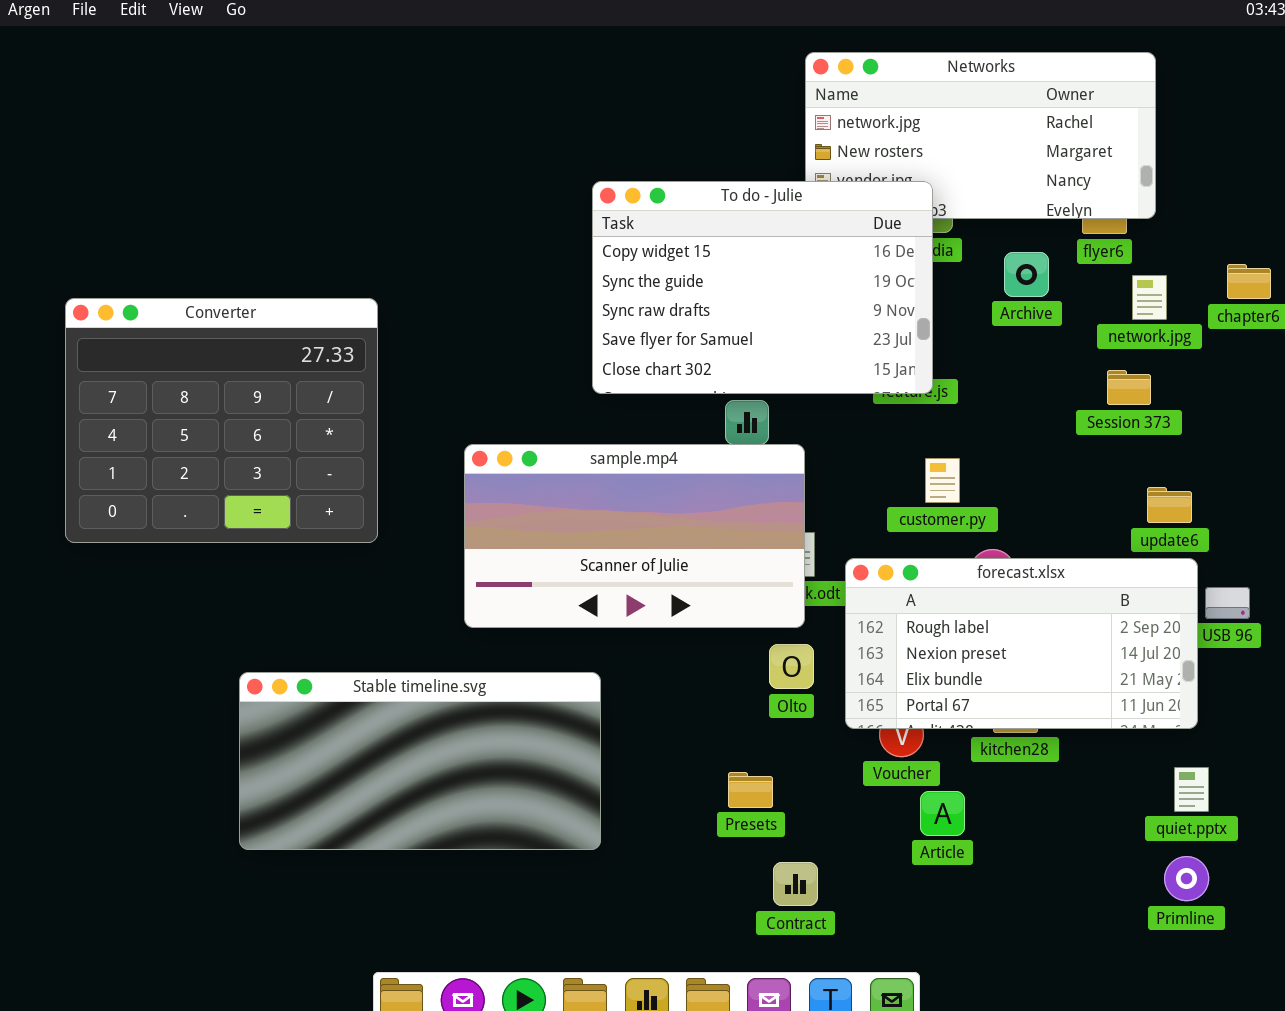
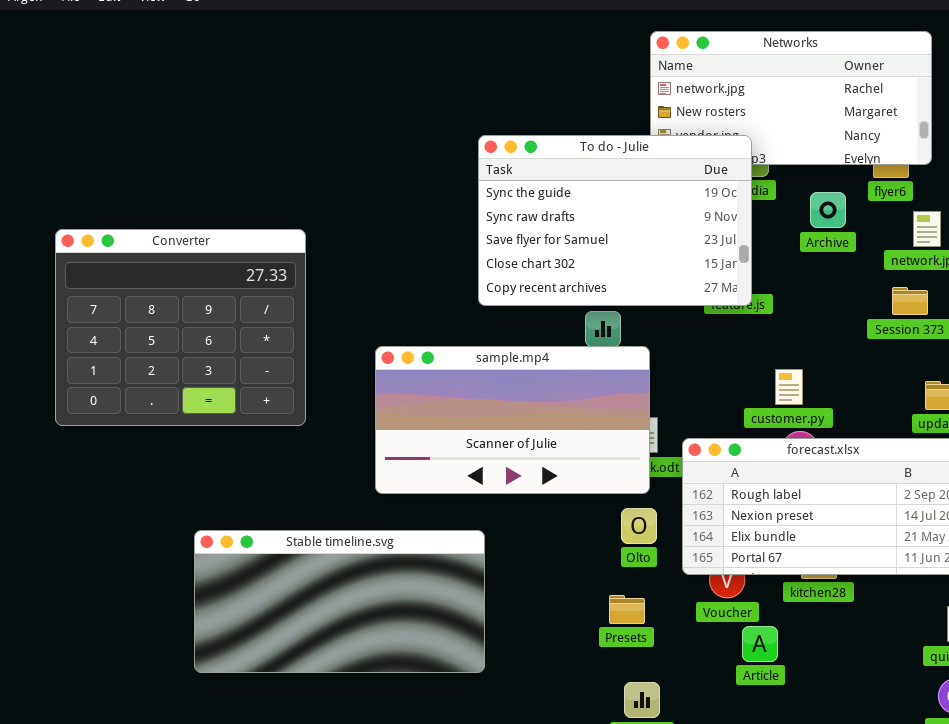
To do - Julie: [592,181,933,394] -> [478,135,752,306], scrolled down 1 row
customer.py: [925,458,960,503] -> [775,369,803,405], moved
Presets: [728,772,773,808] -> [609,595,645,624], moved

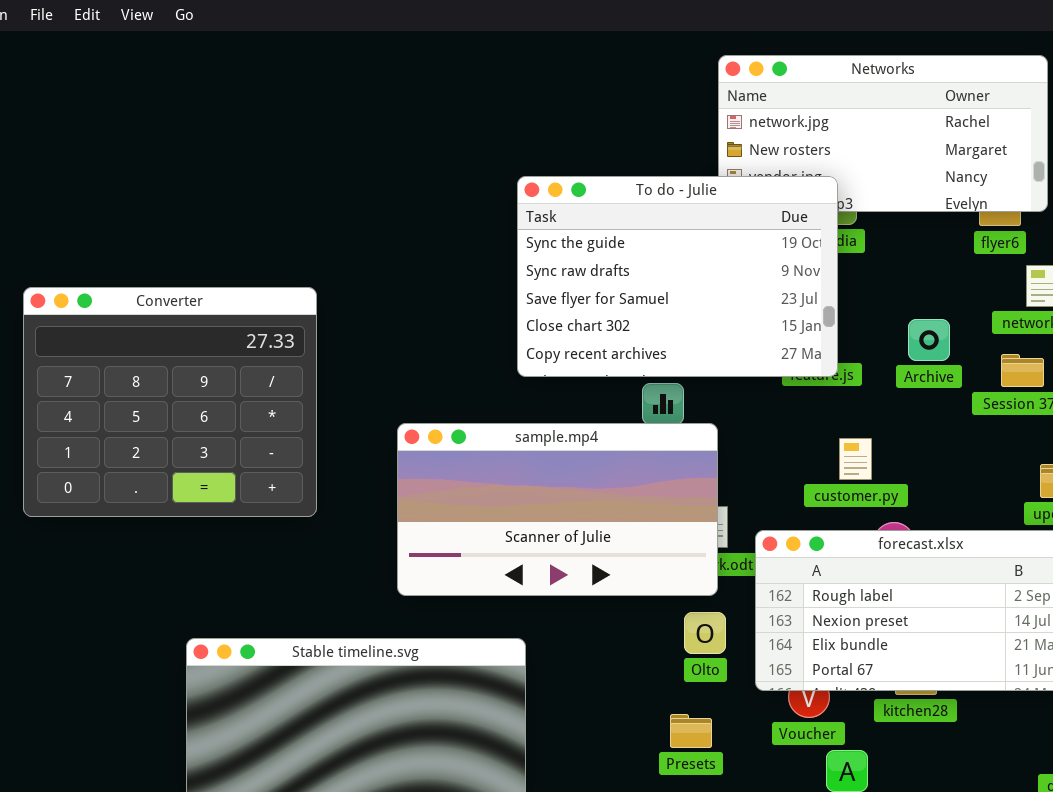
Archive: [810,192,846,228] -> [908,319,950,361], moved
customer.py: [775,369,803,405] -> [839,438,872,480], moved

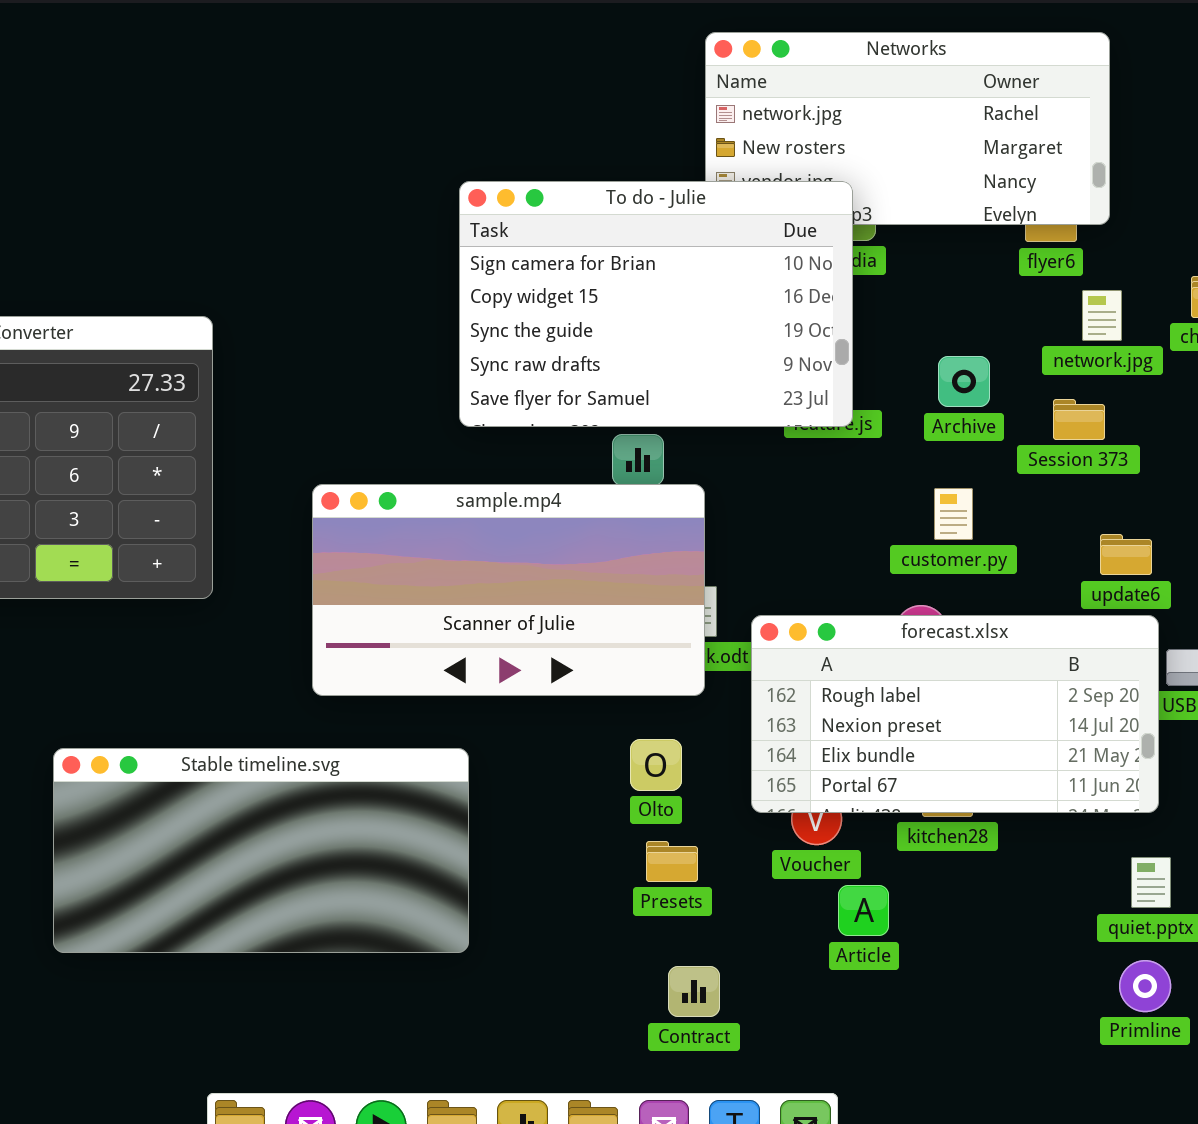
To do - Julie: [517,176,838,377] -> [459,181,853,427], scrolled up 2 rows
customer.py: [839,438,872,480] -> [934,488,973,540], moved
Olto: [684,612,726,654] -> [630,739,682,791], moved

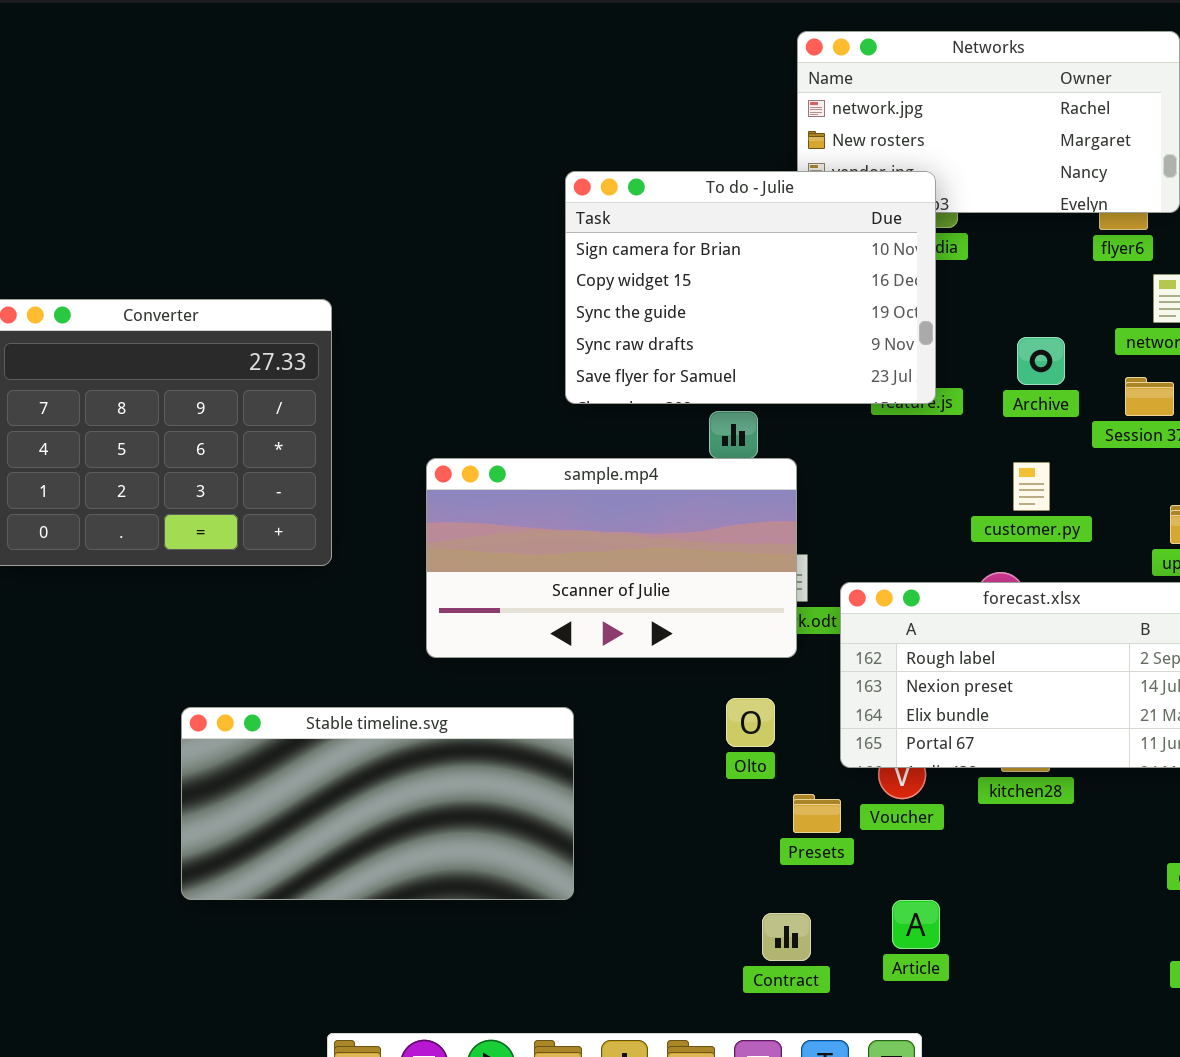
Presets: [646,841,698,882] -> [793,794,841,833], moved
Article: [838,885,889,936] -> [892,900,940,949], moved

